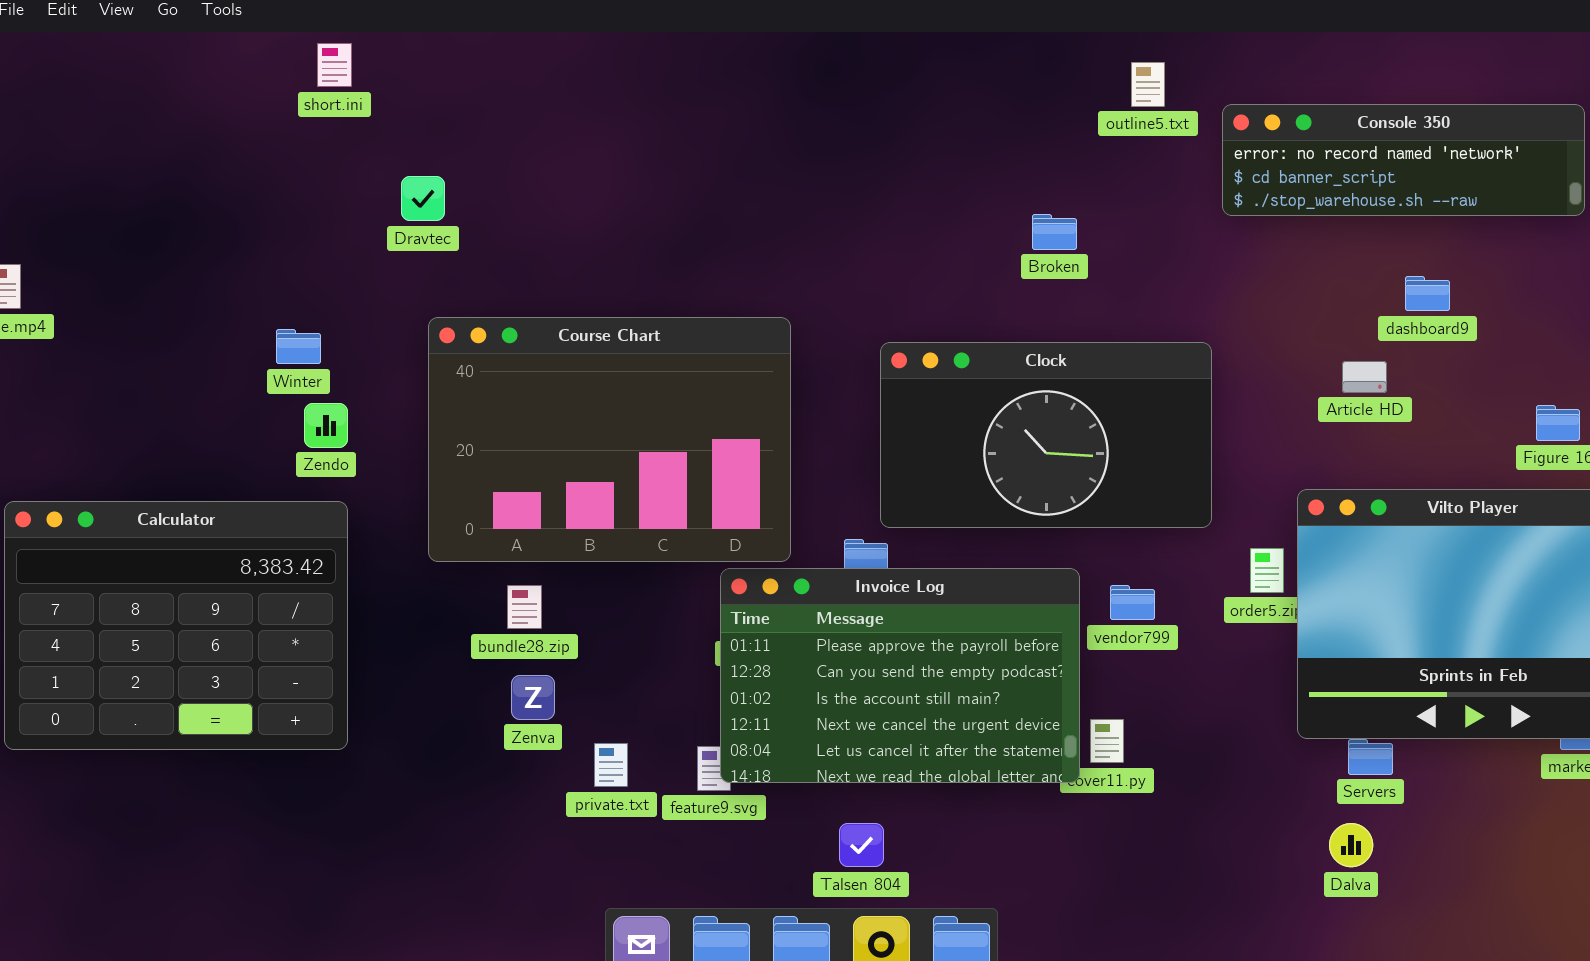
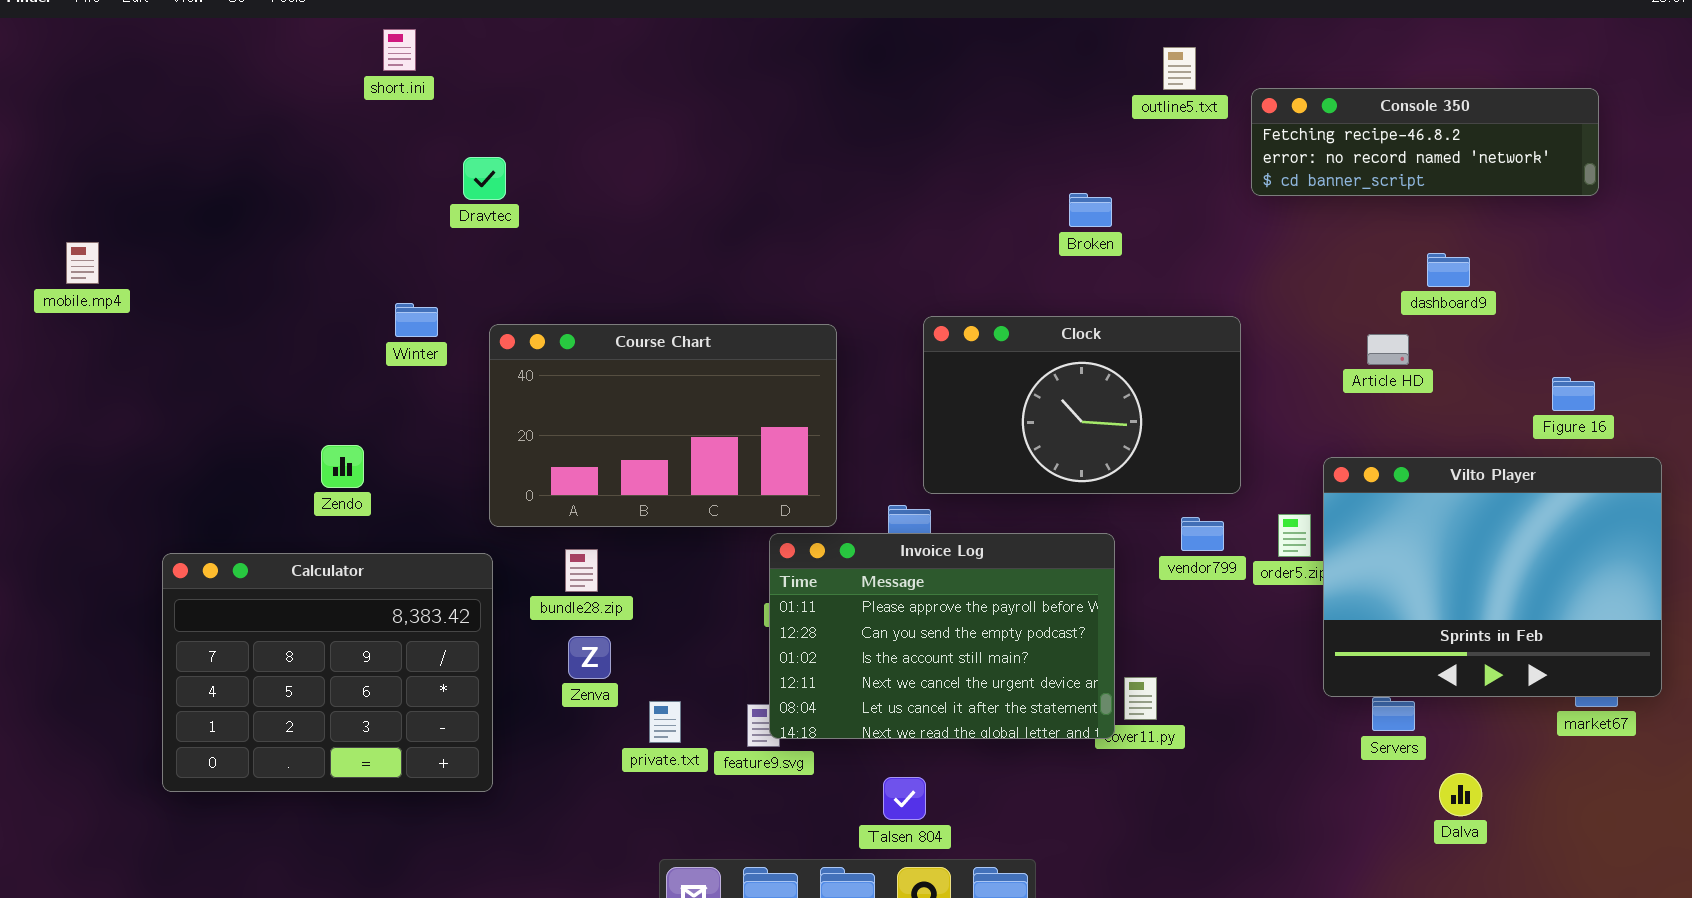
Console 350: [1222,104,1585,216] -> [1251,88,1599,196], scrolled up 1 row
Course Chart: [428,317,791,562] -> [489,324,837,527], resized
Winter: [276,329,321,364] -> [395,303,438,337], moved
Zendo: [304,403,348,448] -> [321,445,364,488], moved
Calculator: [4,501,348,750] -> [162,553,493,792], moved
vendor799: [1110,585,1155,620] -> [1181,517,1224,551], moved
Dalva: [1329,823,1373,867] -> [1439,773,1482,816], moved

